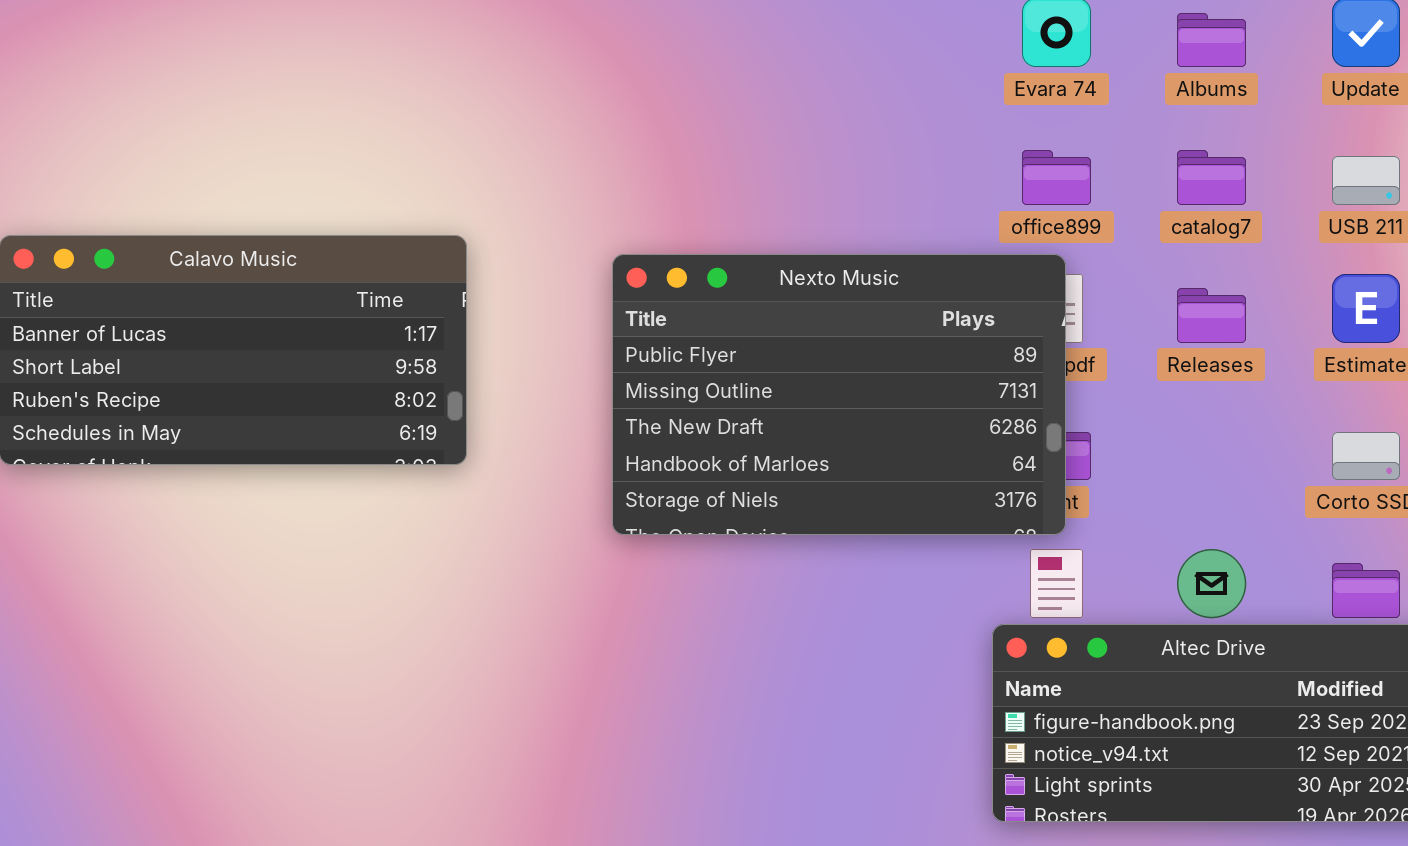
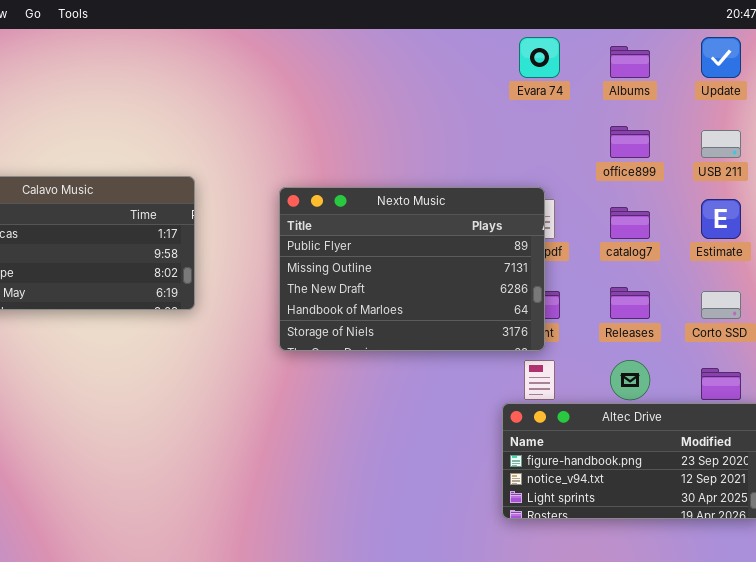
office899: [1022,150,1091,205] -> [610,126,650,158], moved
catalog7: [1177,150,1246,205] -> [610,207,650,239], moved
Releases: [1177,288,1246,343] -> [610,287,650,319], moved

